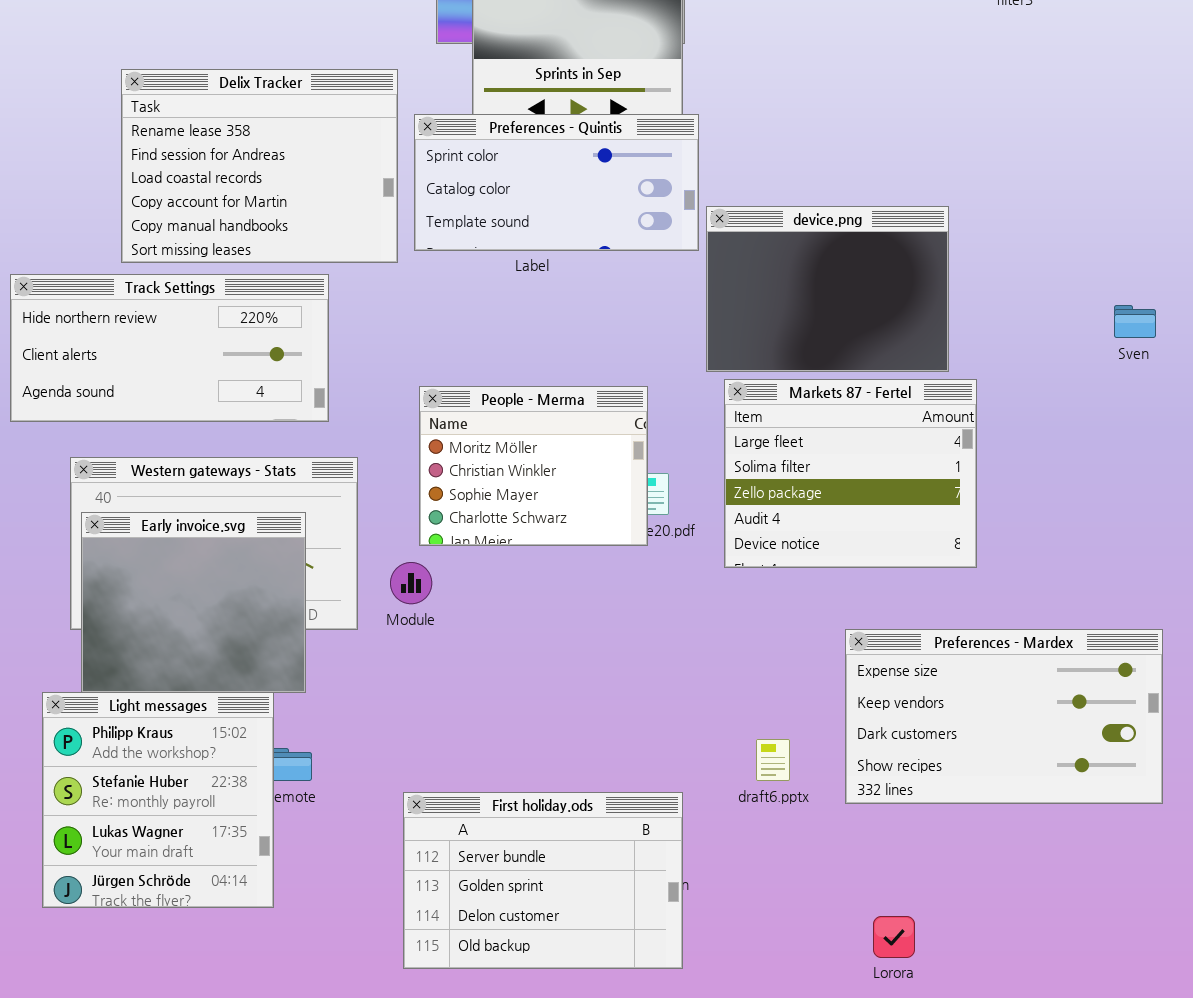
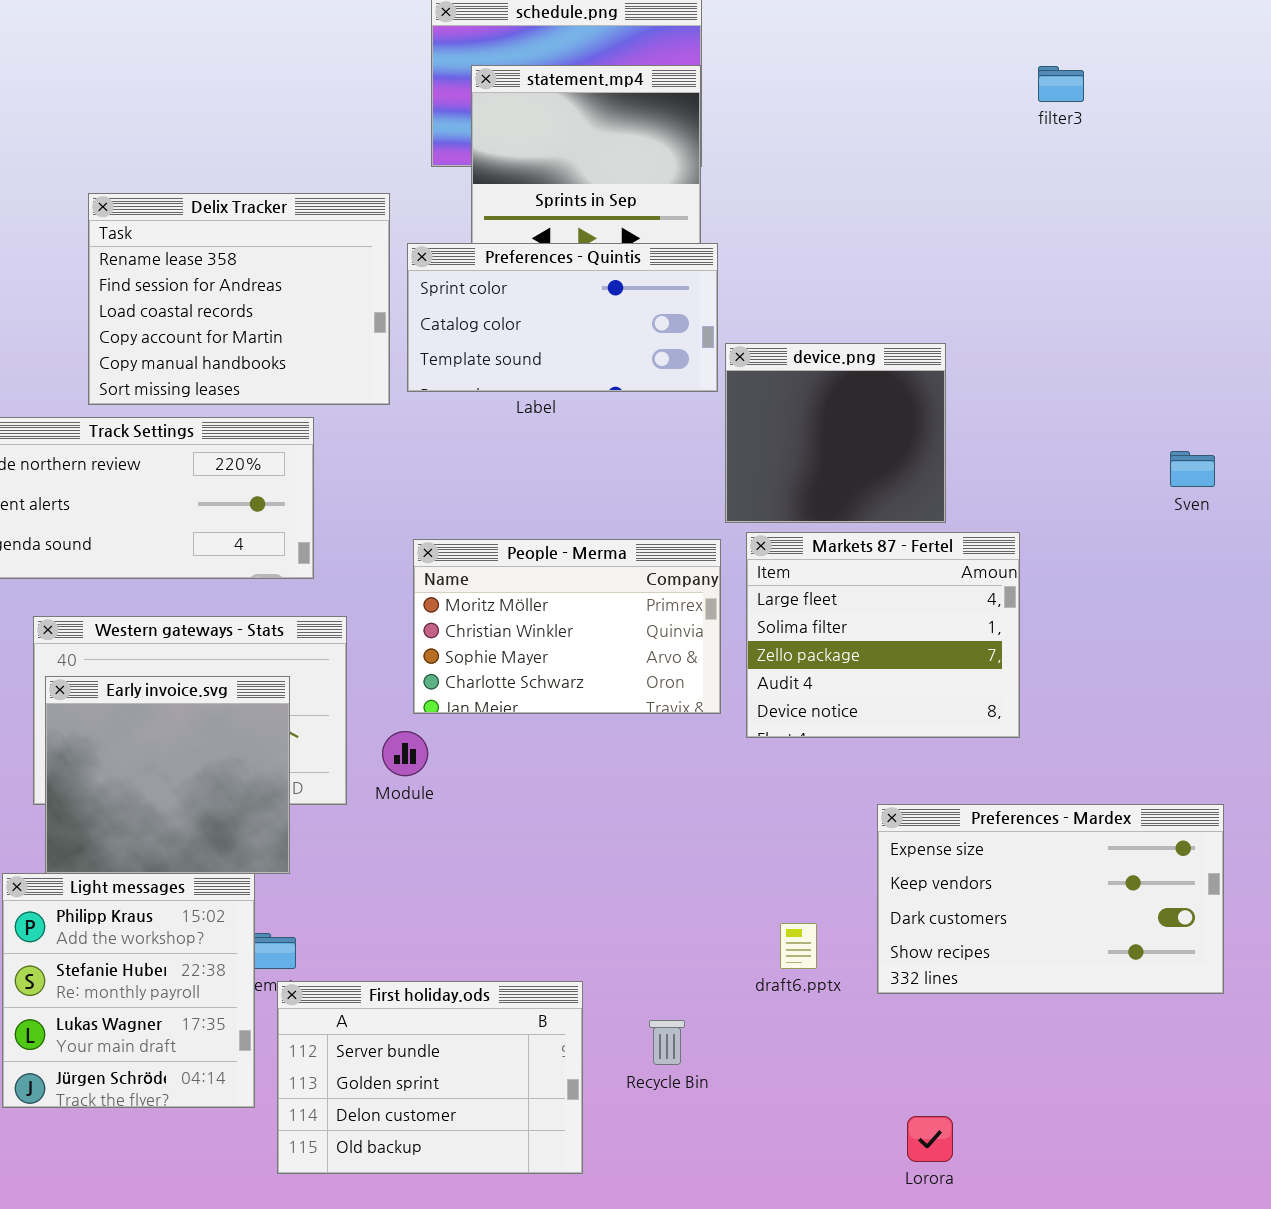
device.png: [706,206,949,372] -> [725,343,946,523], resized
People - Merma: [419,386,648,546] -> [413,539,721,714], resized
First holiday.ods: [403,792,683,969] -> [277,981,583,1174], moved

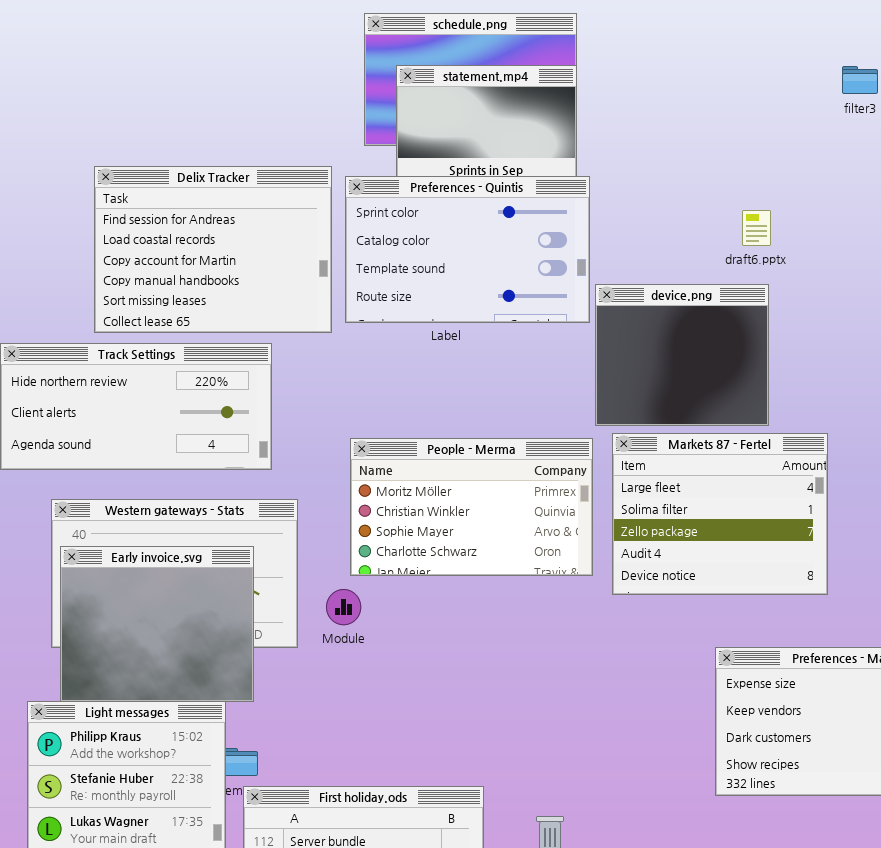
Delix Tracker: [88,193,390,405] -> [94,166,332,333], scrolled down 1 row
Preferences - Quintis: [407,243,718,392] -> [345,176,590,323], resized
draft6.pptx: [780,923,817,969] -> [742,210,771,246], moved

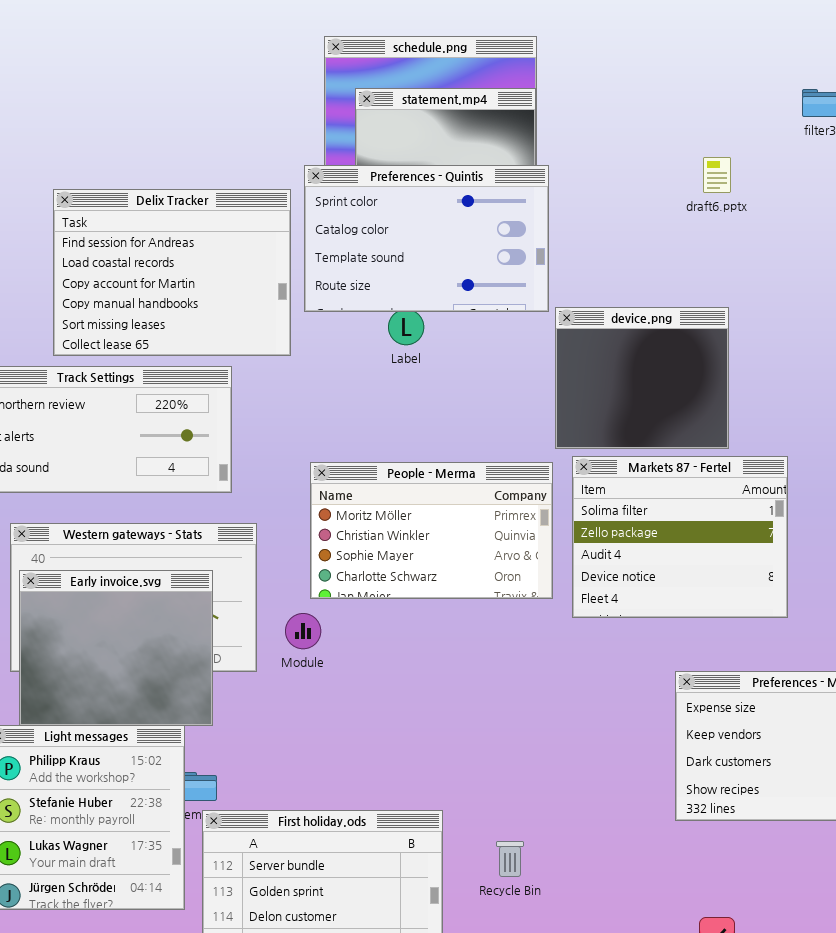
Preferences - Quintis: [345,176,590,323] -> [304,165,549,312], moved
draft6.pptx: [742,210,771,246] -> [703,157,731,193], moved
Markets 87 - Fertel: [612,433,828,595] -> [572,456,788,618], scrolled down 1 row

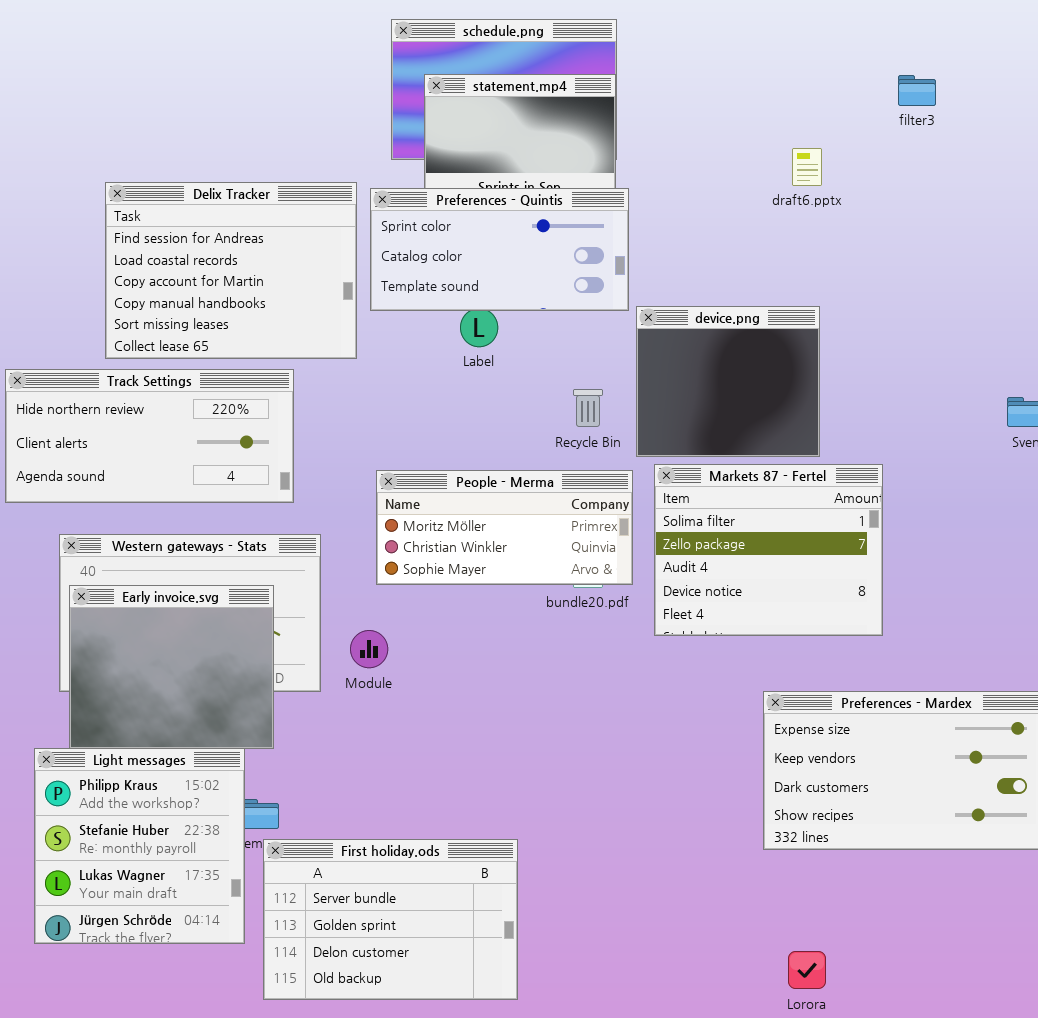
Preferences - Quintis: [304,165,549,312] -> [370,188,629,311], resized
People - Merma: [310,462,553,599] -> [376,470,633,585], resized
Recycle Bin: [496,841,524,877] -> [573,389,603,427], moved

